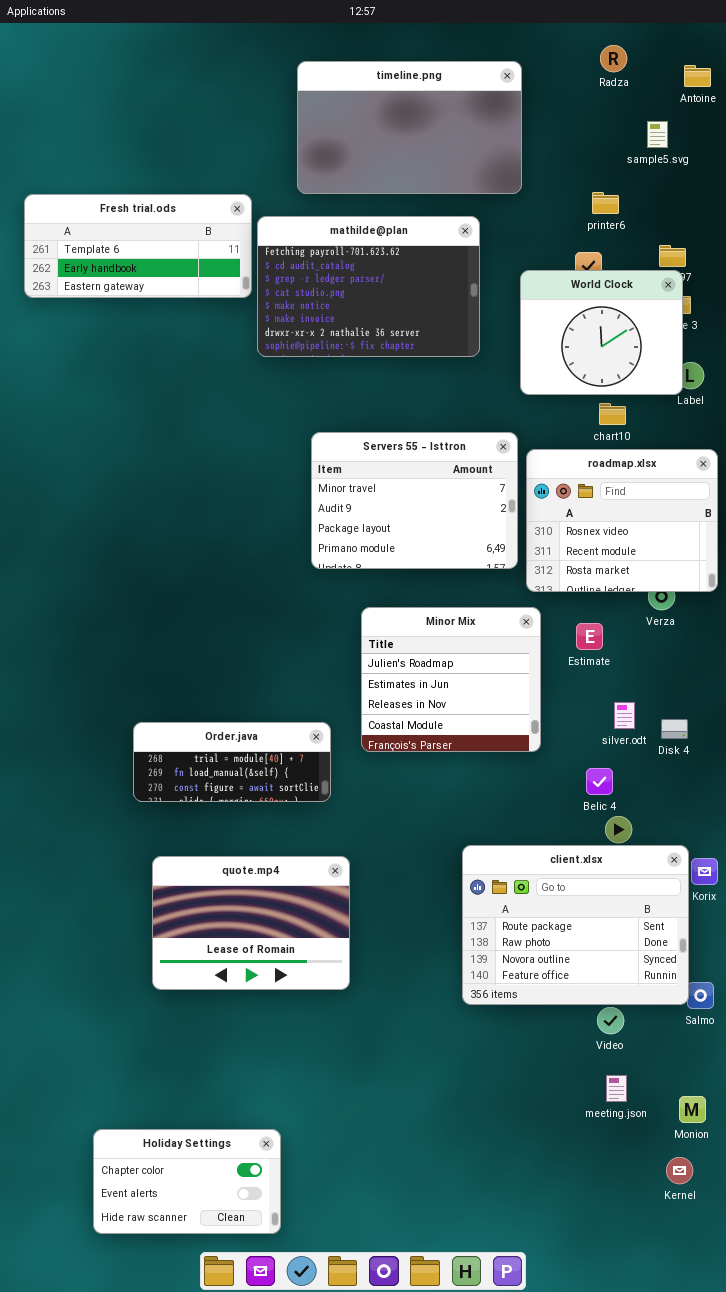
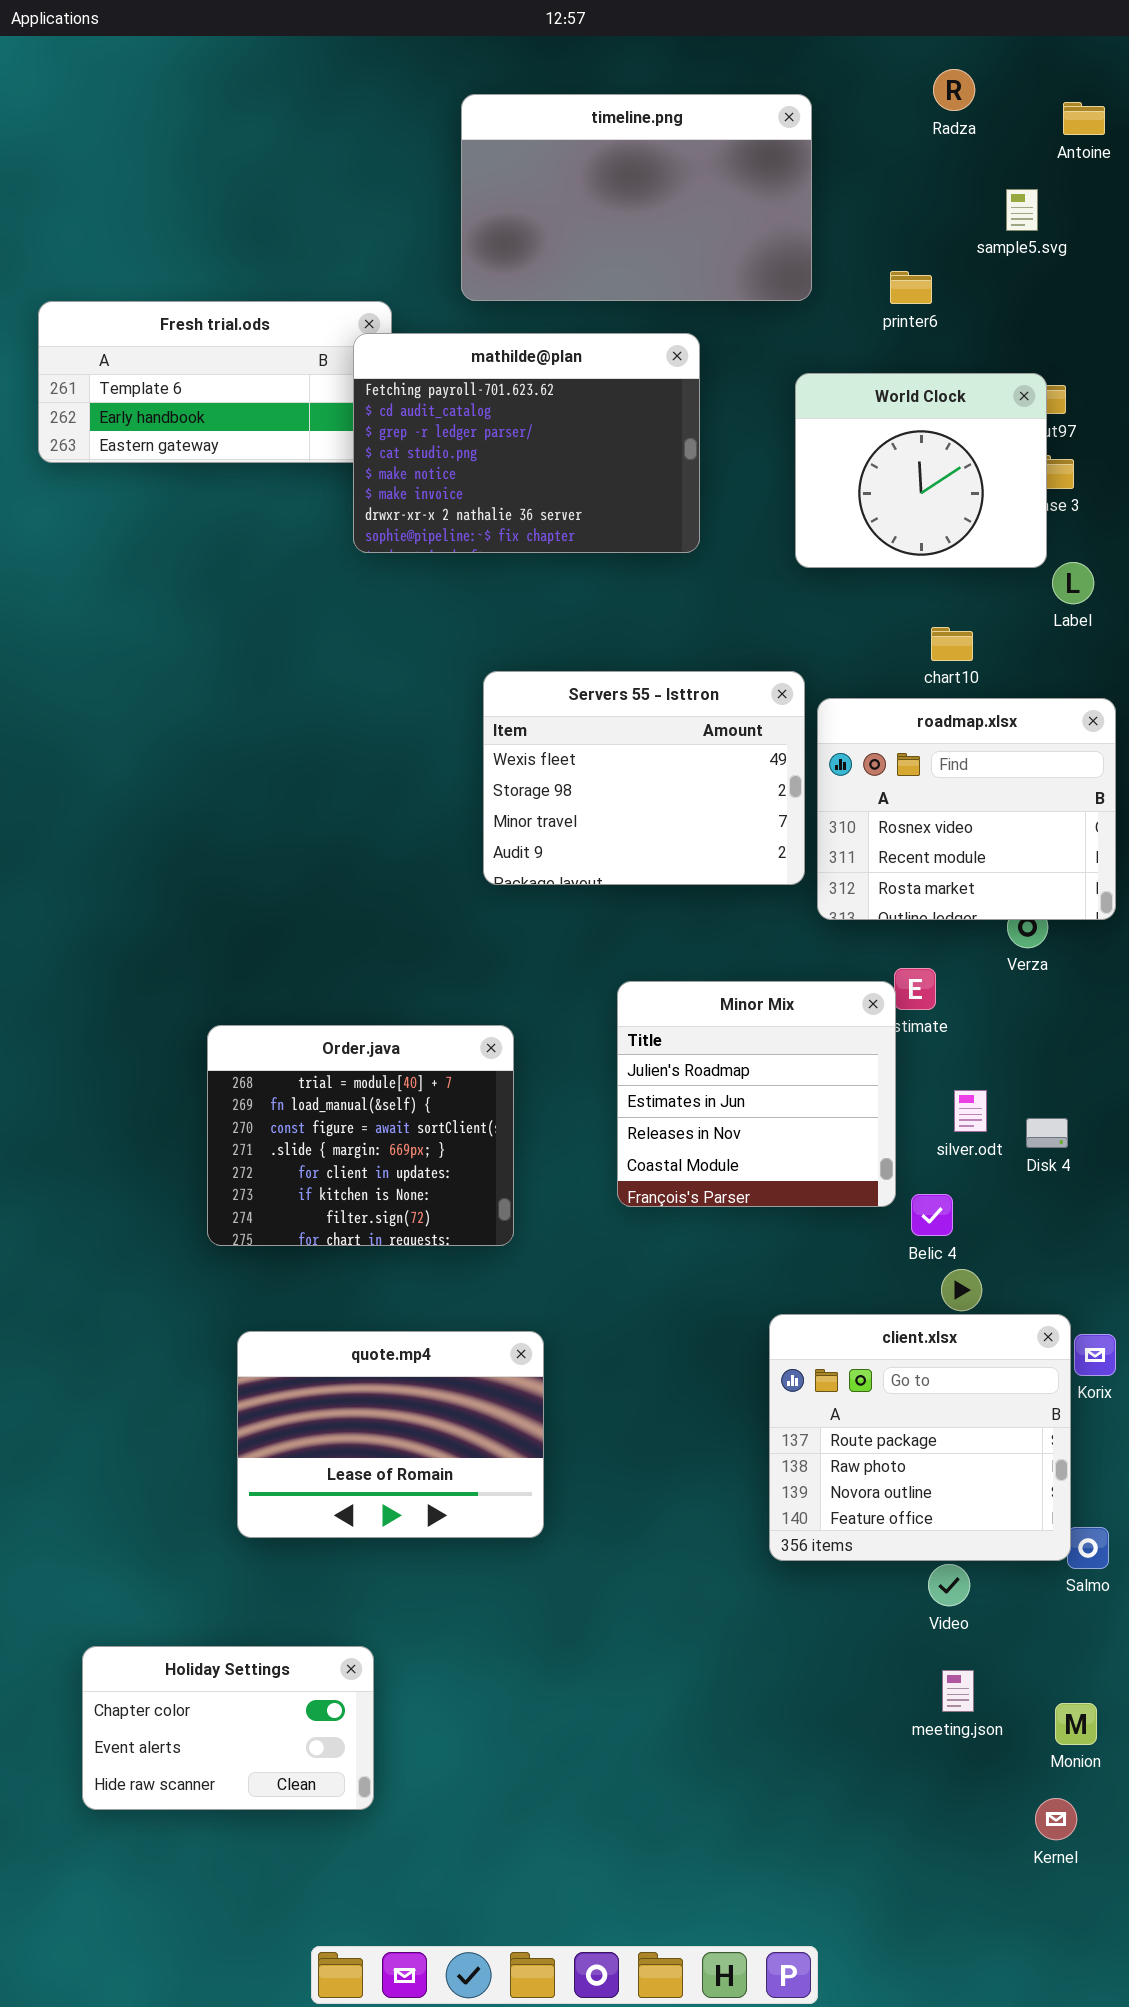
printer6: [592,192,619,214] -> [890,271,932,304], moved
mathilde@plan: [257,216,480,357] -> [353,333,700,553], moved
World Clock: [520,270,683,395] -> [795,373,1047,568], moved
Servers 55 - Isttron: [311,432,518,569] -> [483,671,805,885], scrolled up 2 rows
Minor Mix: [361,607,541,752] -> [617,981,896,1207], moved
Order.java: [133,722,331,802] -> [207,1025,514,1246], resized
client.xlsx: [462,845,689,1005] -> [769,1314,1071,1561], resized
Holiday Settings: [93,1129,281,1234] -> [82,1646,374,1810], moved

